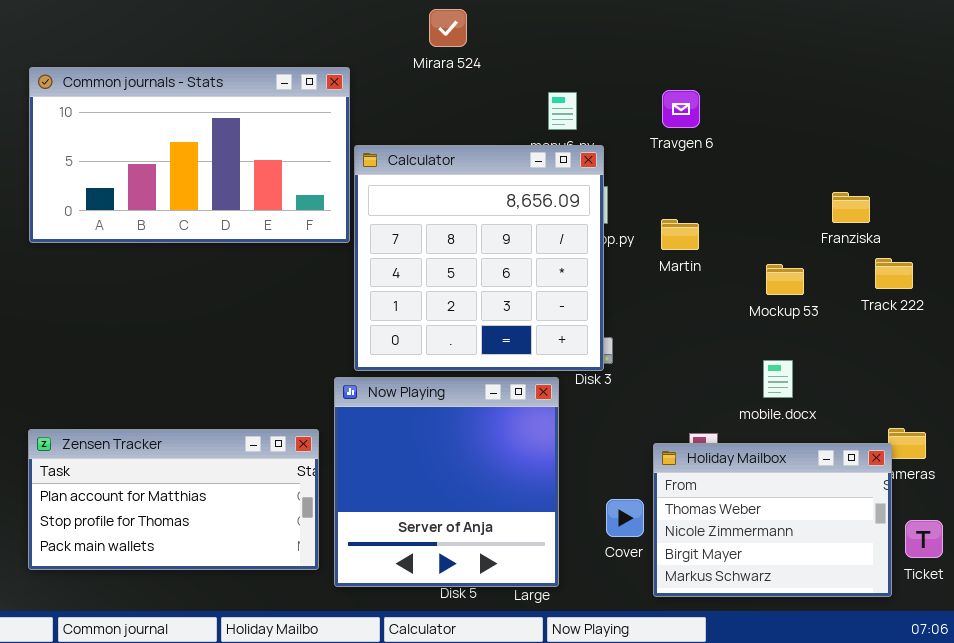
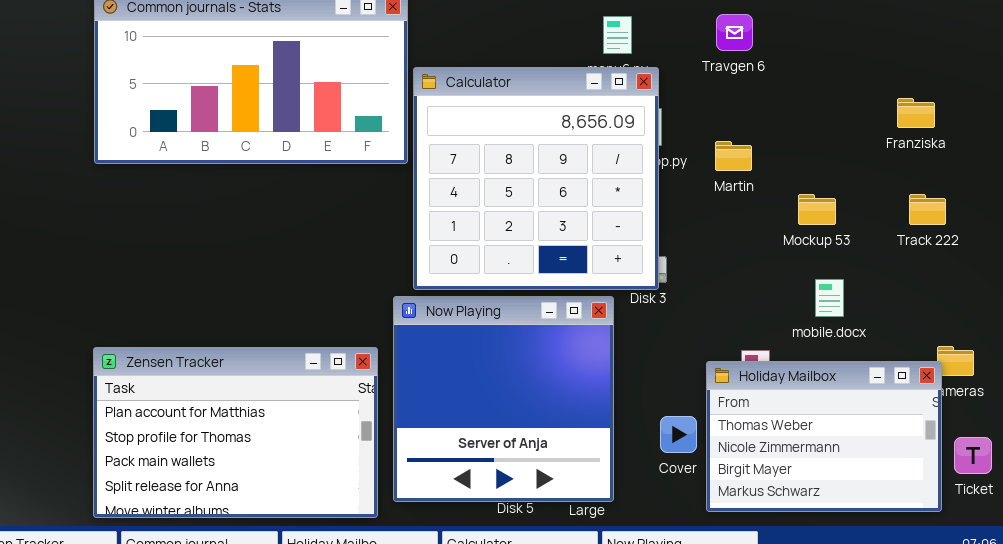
Franziska: [832,192,870,223] -> [897,98,935,128], moved
Track 222: [875,258,913,289] -> [909,194,946,225], moved
Mockup 53: [766,264,804,295] -> [798,194,836,225], moved
Zensen Tracker: [28,429,319,570] -> [93,347,378,518], resized

